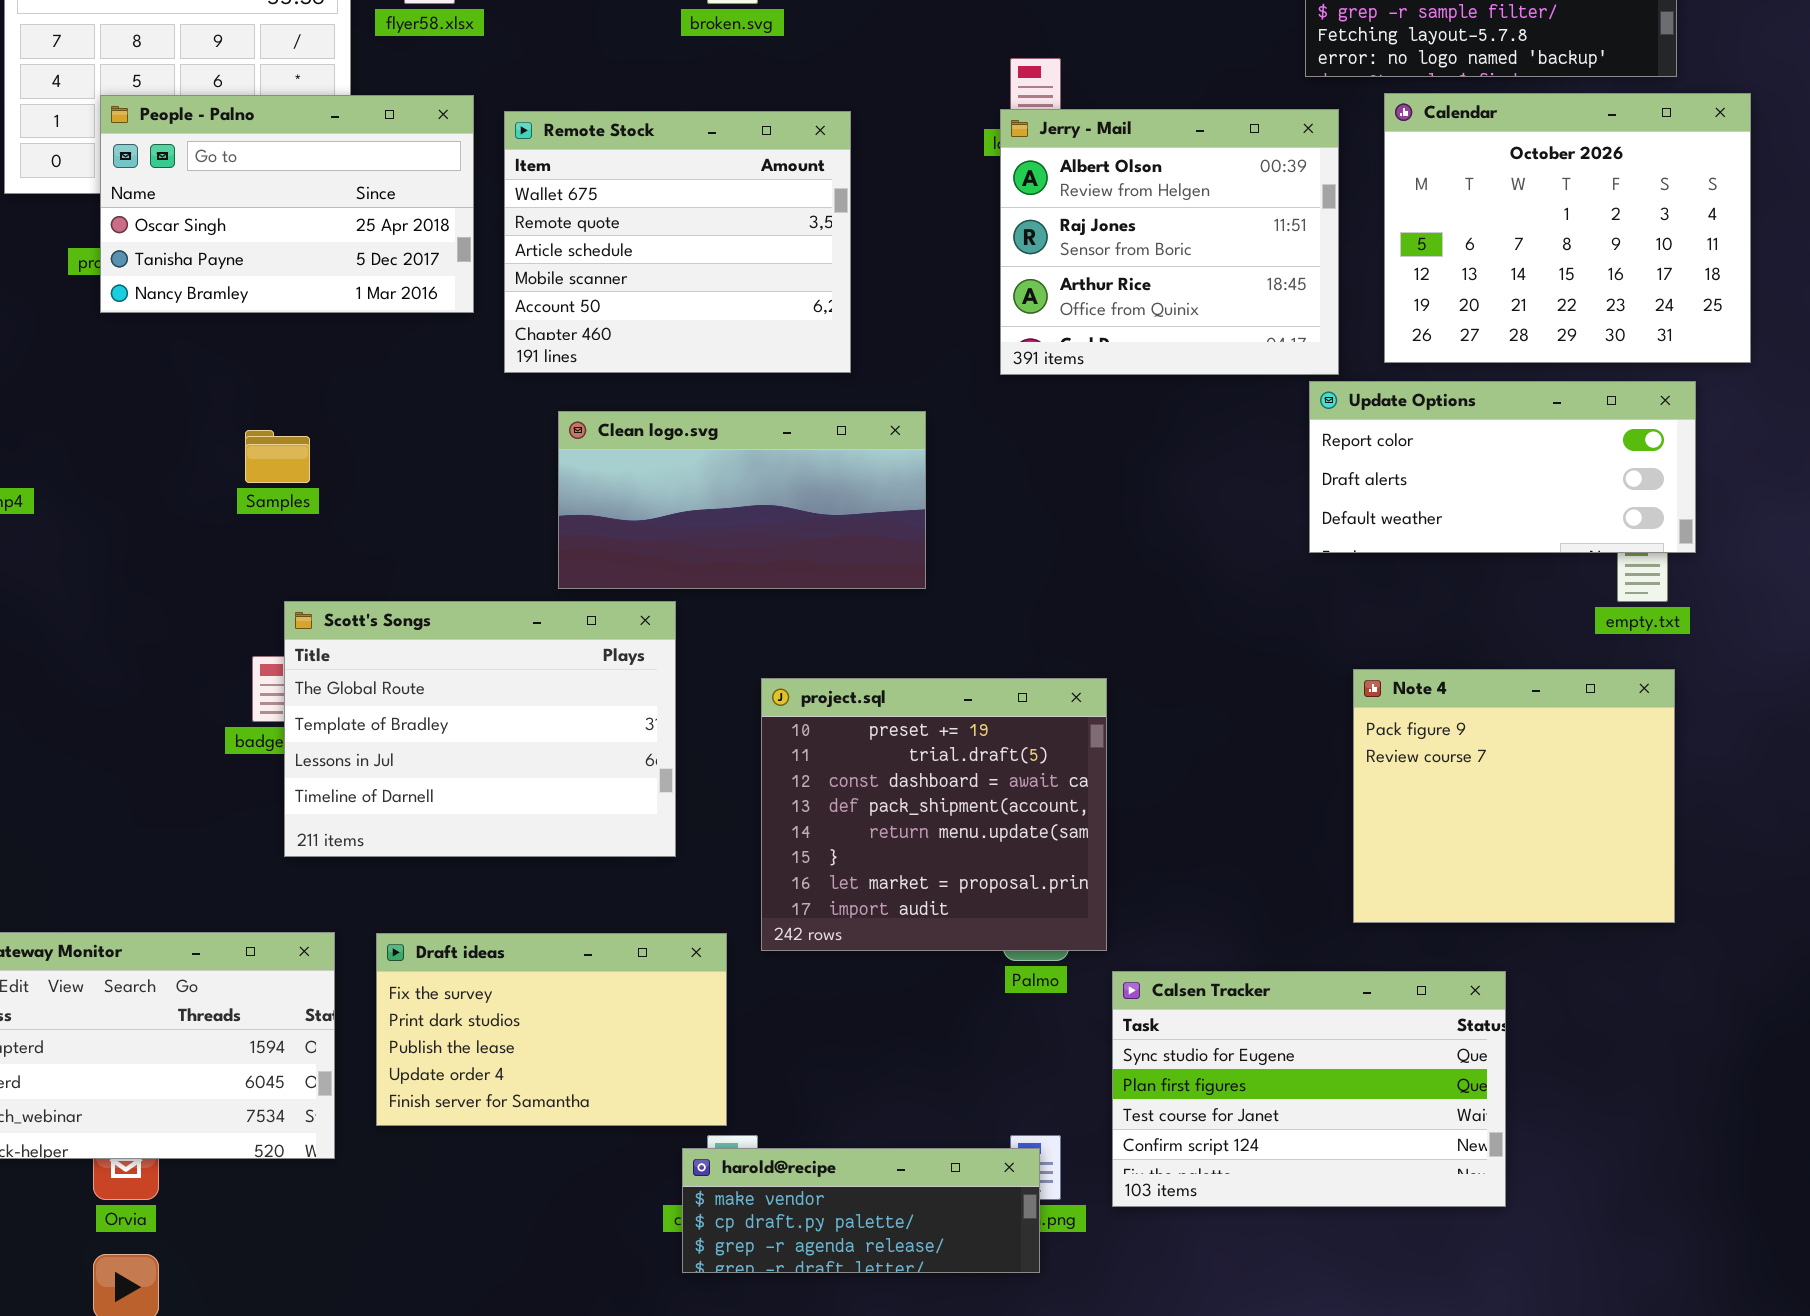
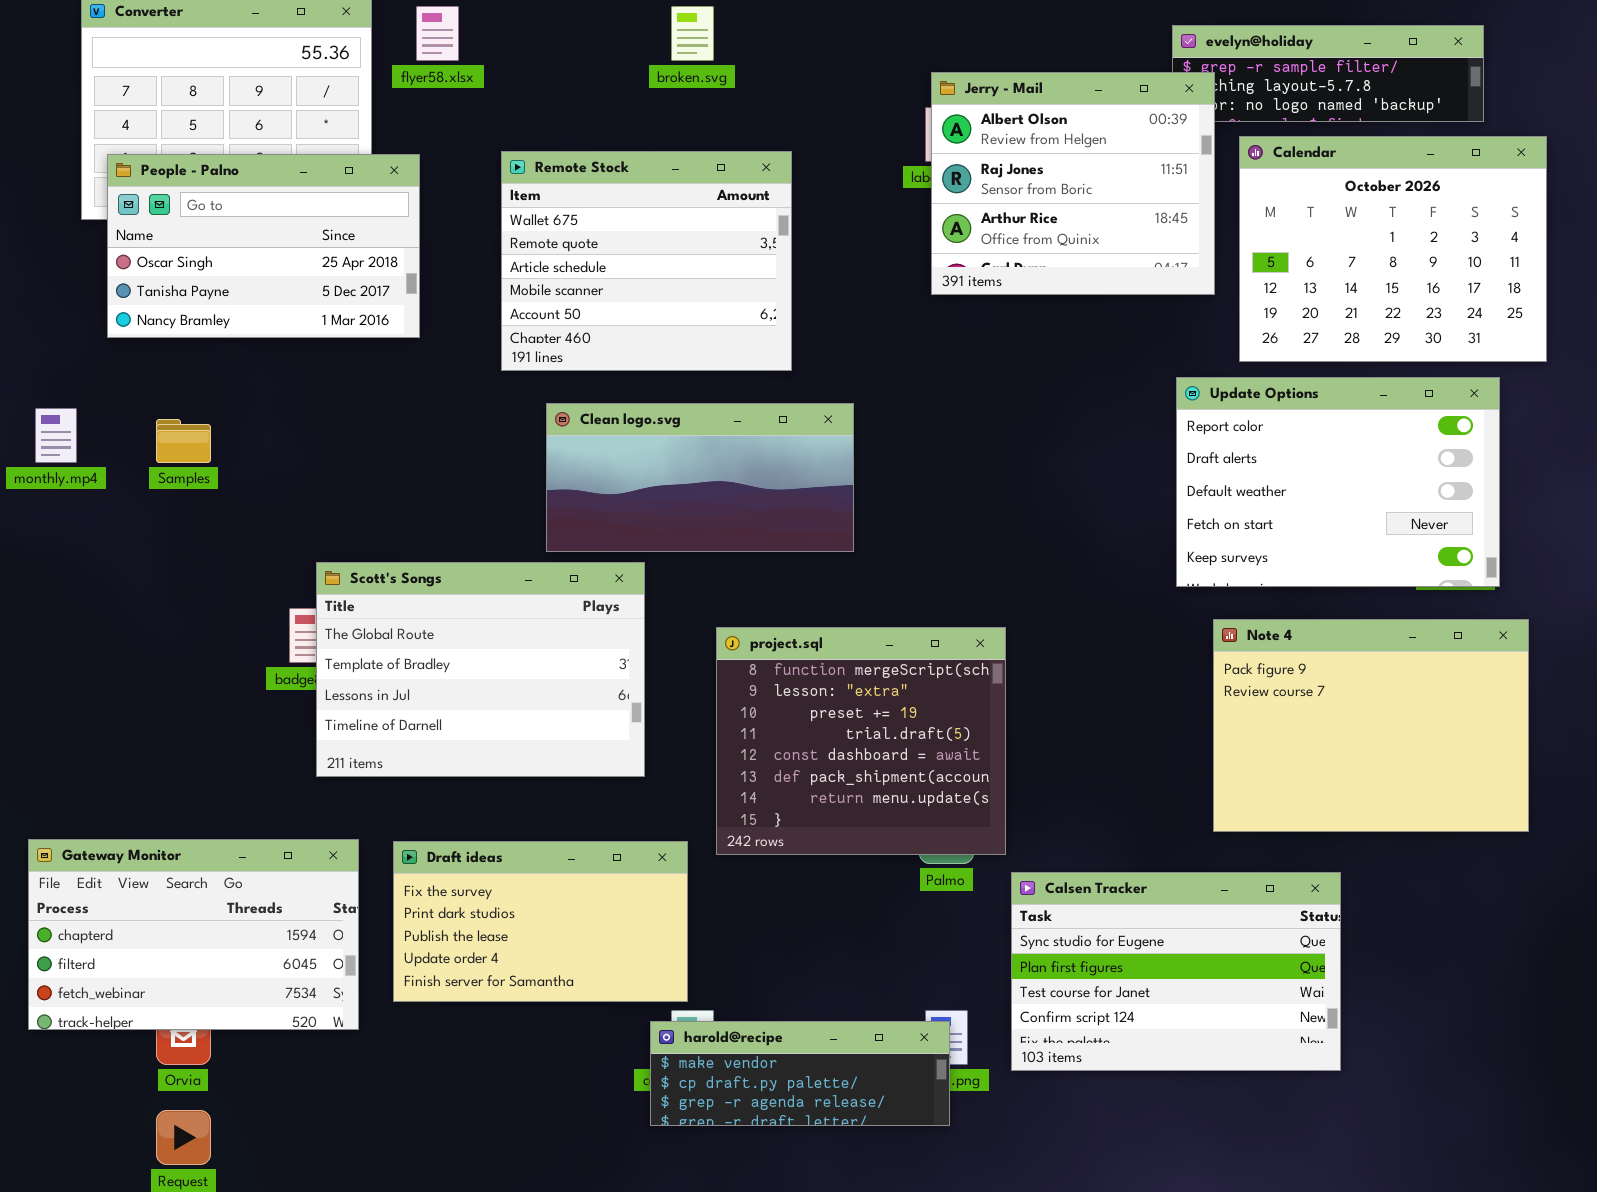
People - Palno: [100,95,474,313] -> [107,154,420,338], moved
Jerry - Mail: [1000,109,1339,375] -> [931,72,1215,295], moved
Update Options: [1309,381,1696,553] -> [1176,377,1500,587], resized
Samples: [245,430,310,483] -> [156,419,211,463], moved
Note 4: [1353,669,1675,923] -> [1213,619,1529,832], resized
project.sql: [761,678,1107,951] -> [716,627,1006,855], scrolled up 2 rows

